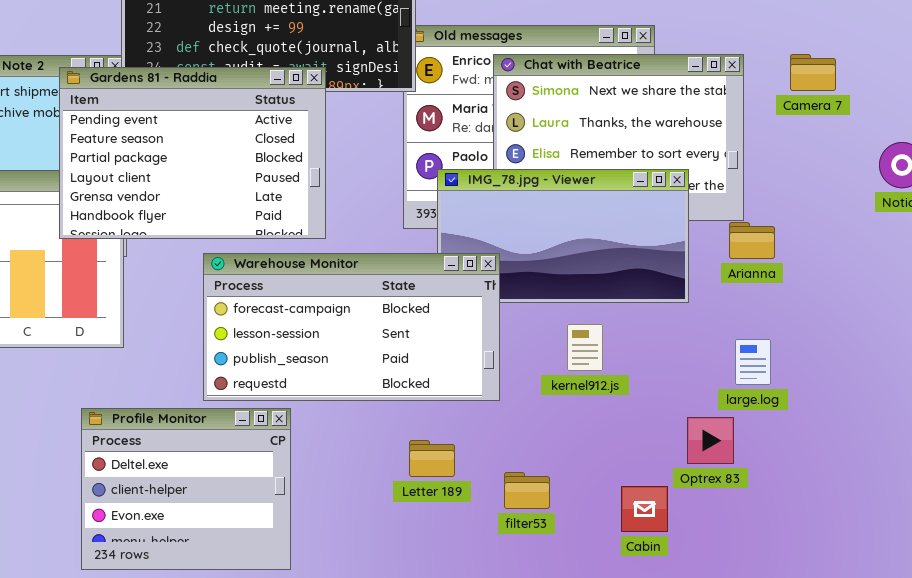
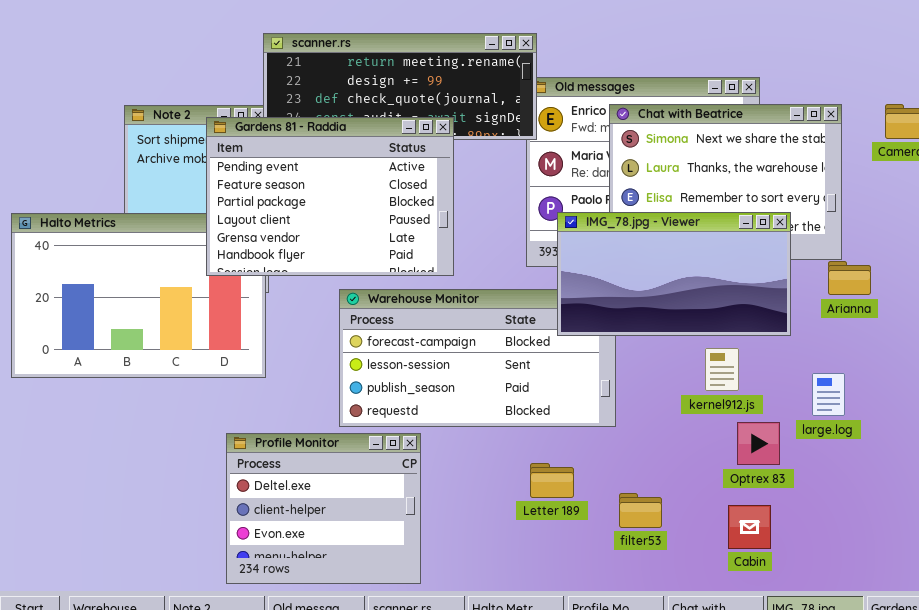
IMG_78.jpg - Viewer: [437,169,689,303] -> [557,212,791,336], raised
kernel912.js: [567,324,603,371] -> [705,348,739,391], moved
large.log: [735,339,771,385] -> [812,373,845,416], moved
Optrex 83: [687,417,734,464] -> [737,422,780,465], moved

